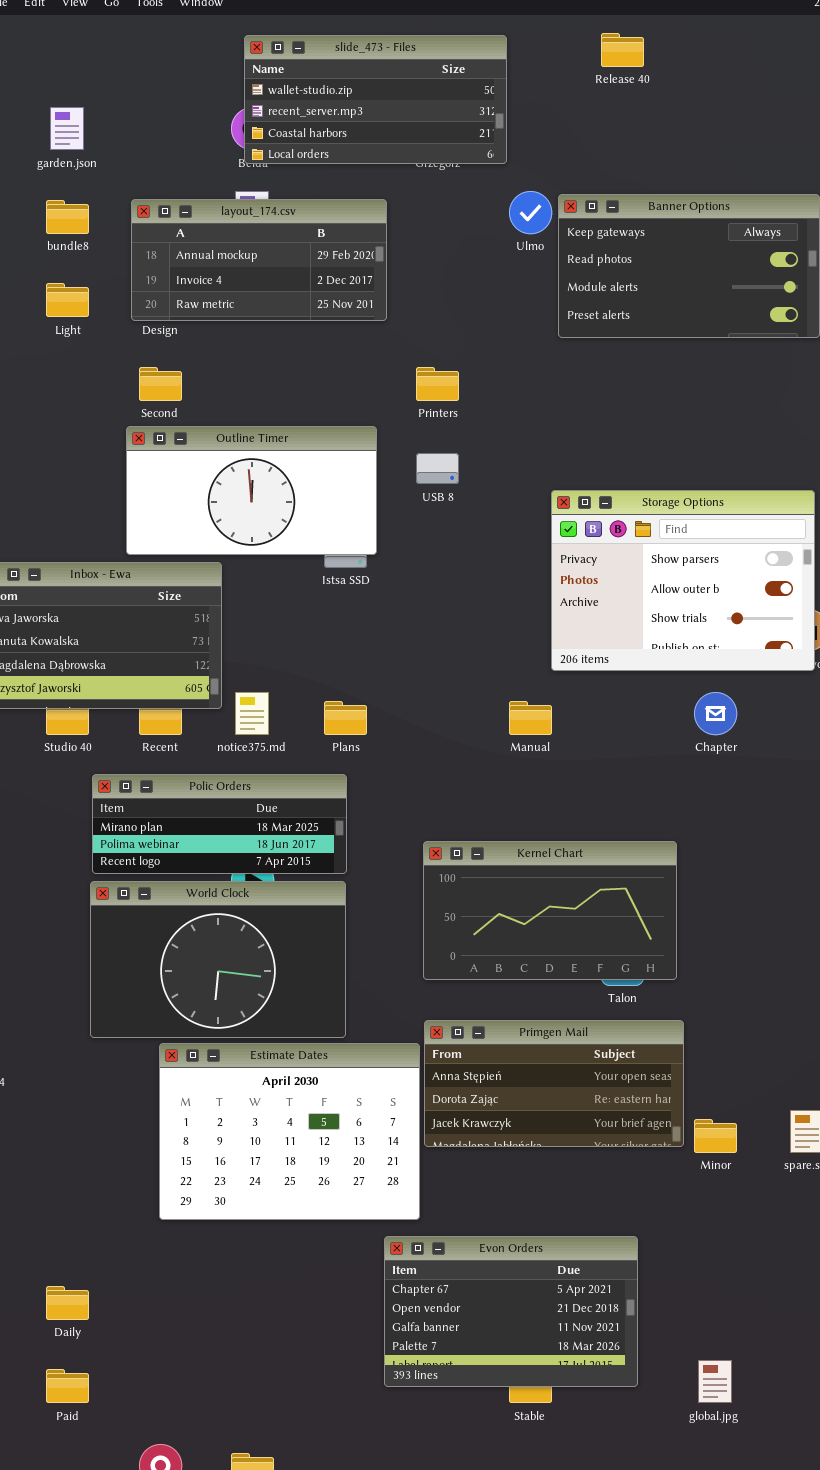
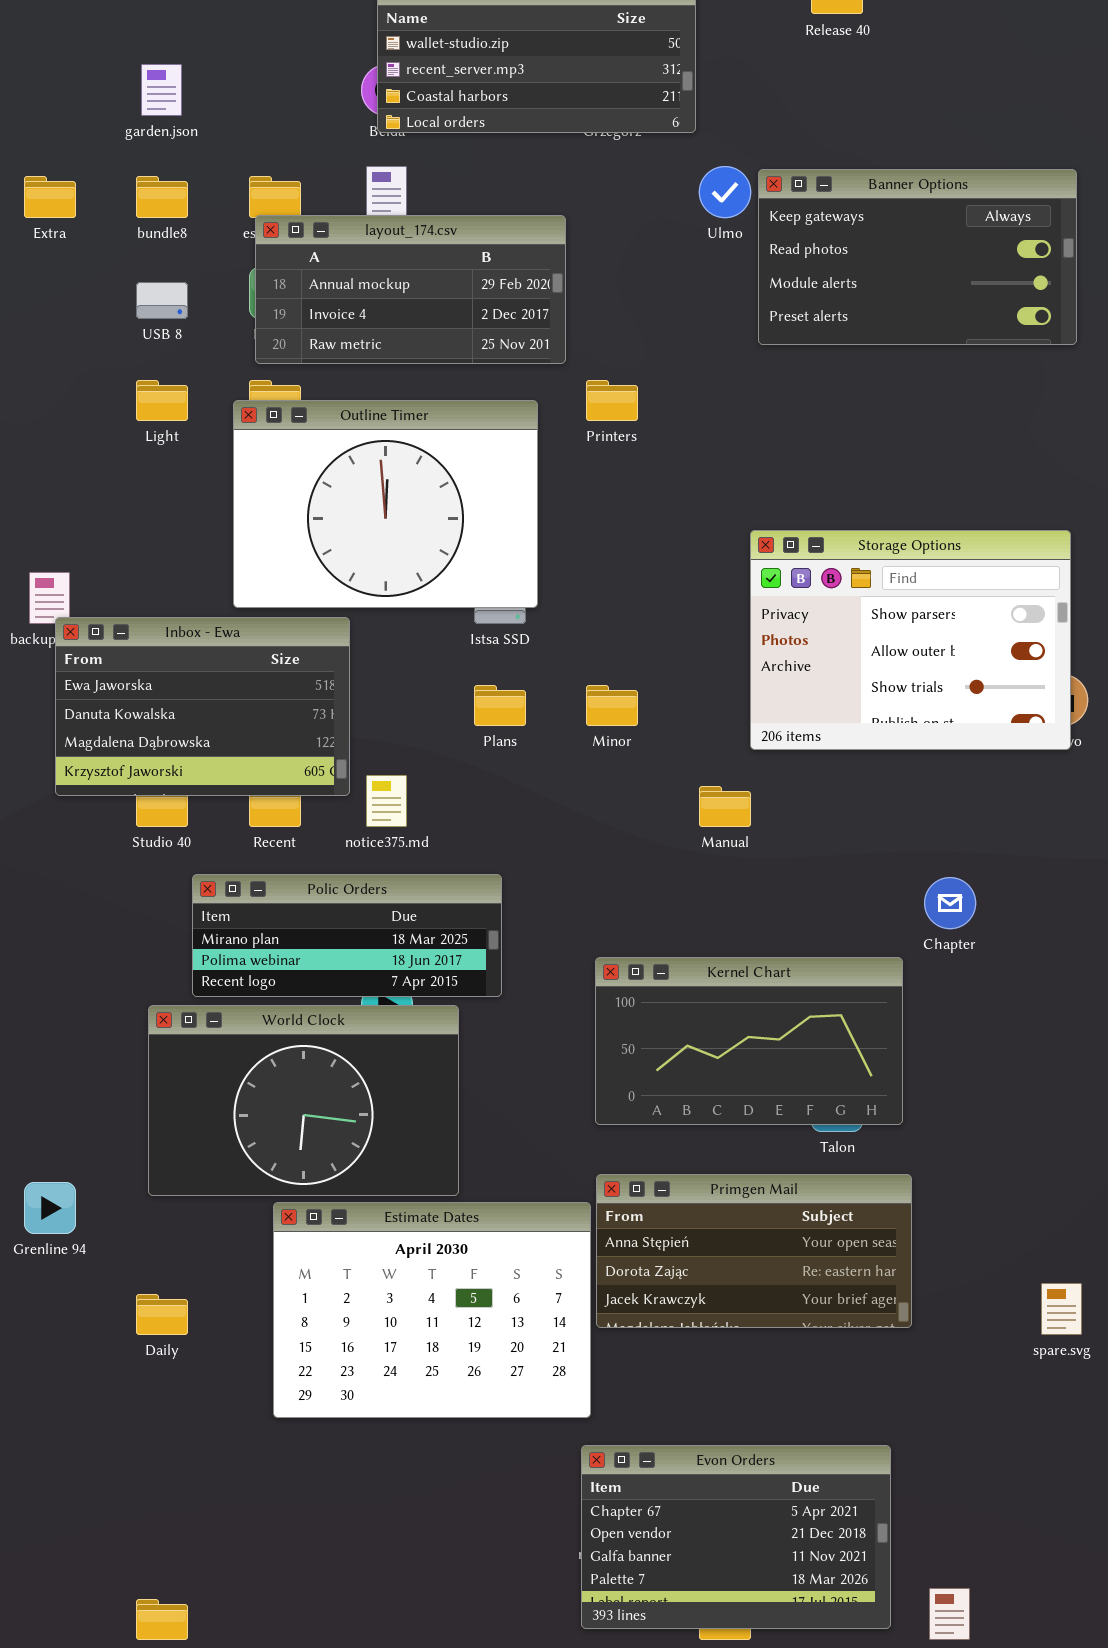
layout_174.csv: [131,199,387,321] -> [255,215,566,364], moved
Light: [46,283,89,317] -> [136,380,188,421], moved
Outline Timer: [126,426,377,555] -> [233,400,538,608], resized
USB 8: [416,453,459,484] -> [136,282,188,319], moved
Chapter: [694,692,737,735] -> [924,877,976,929], moved
Plans: [324,701,367,735] -> [474,685,526,726], moved
World Clock: [90,881,346,1038] -> [148,1005,459,1196], moved
Minor: [694,1119,737,1153] -> [586,685,638,726], moved
Evon Orders: [384,1236,638,1387] -> [581,1445,891,1629], moved
Daily: [46,1286,89,1320] -> [136,1294,188,1335], moved

